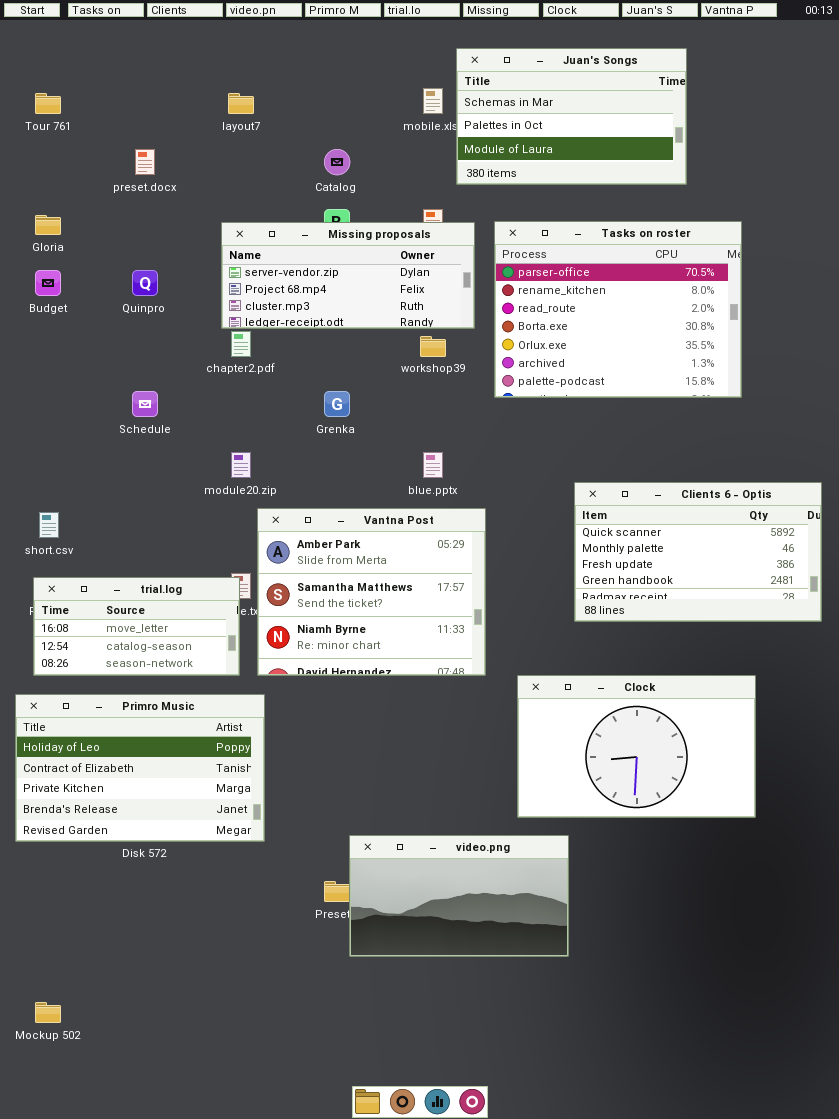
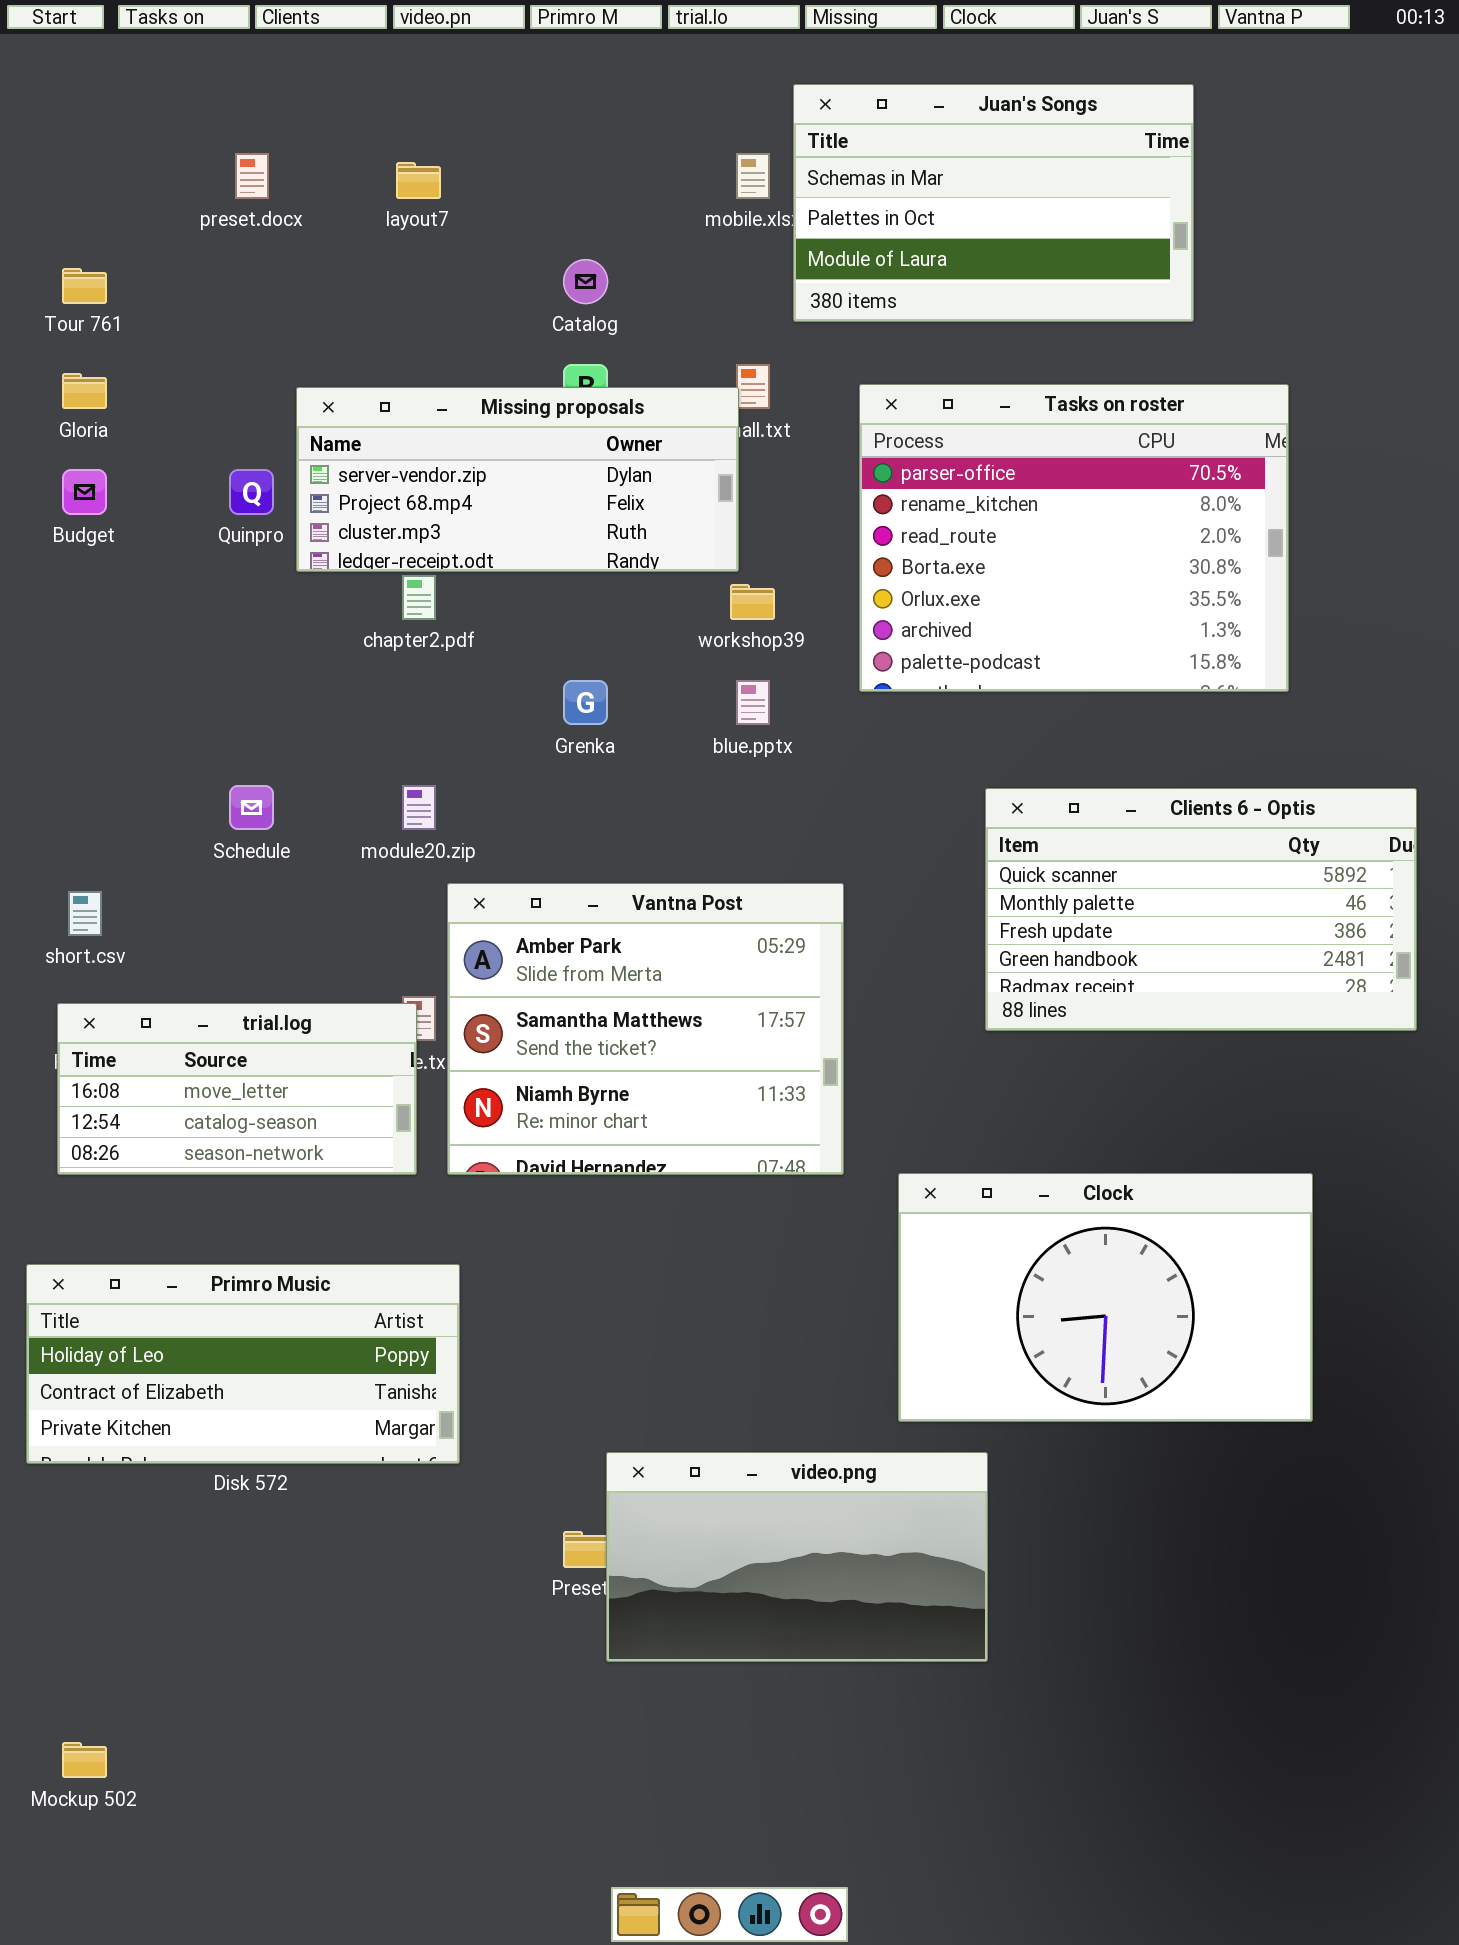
Tour 761: [35,93,61,114] -> [62,268,107,304], moved
preset.docx: [135,149,155,175] -> [235,153,269,199], moved
Missing proposals: [221,222,475,329] -> [296,387,739,572], moved
Schedule: [132,391,158,417] -> [229,785,274,830], moved
blue.pptx: [423,452,443,478] -> [736,680,770,725], moved
Clients 6 - Optis: [574,482,822,622] -> [985,788,1417,1031], moved
Primro Music: [15,694,265,842] -> [26,1264,460,1464], resized

